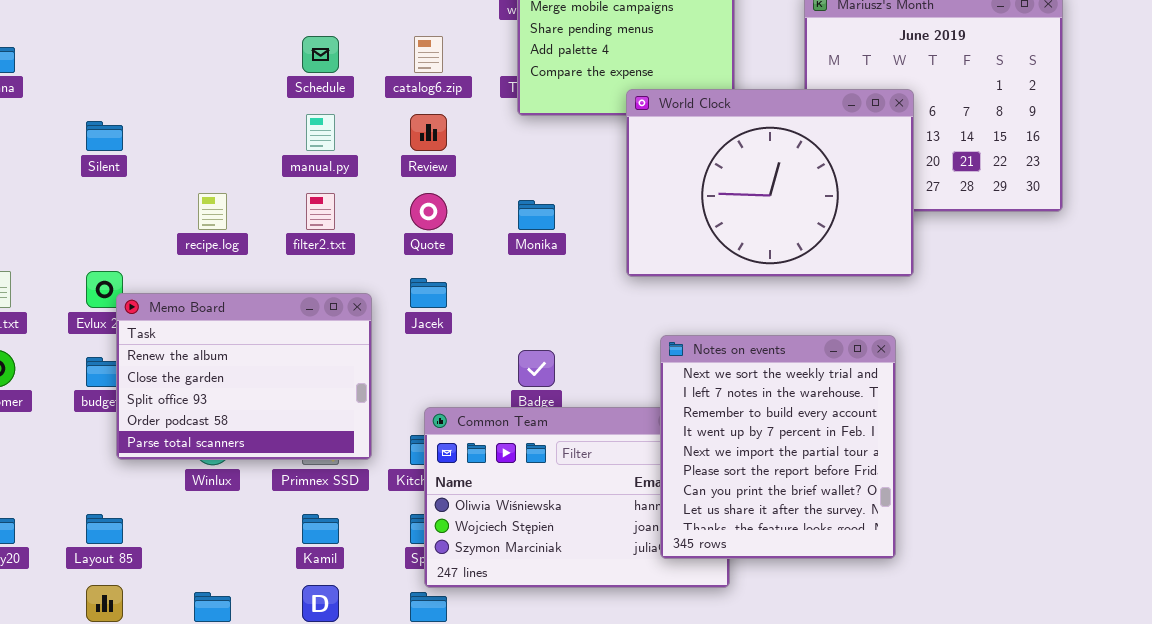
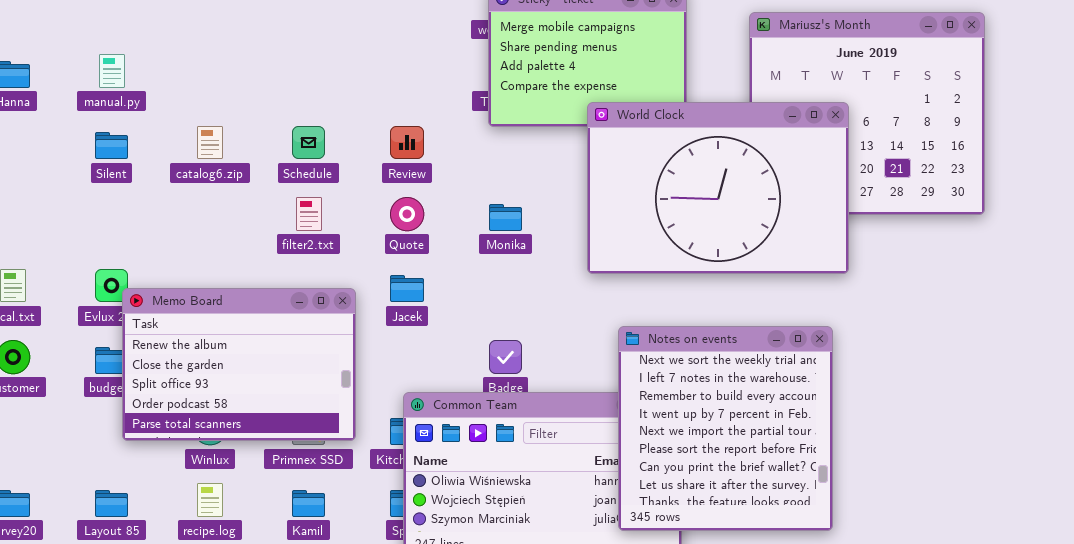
Schedule: [302,36,339,73] -> [292,126,325,159], moved
catalog6.zip: [414,36,443,73] -> [197,126,223,159], moved
manual.py: [306,114,335,151] -> [99,54,125,88], moved
recipe.log: [198,193,227,230] -> [197,483,223,517], moved

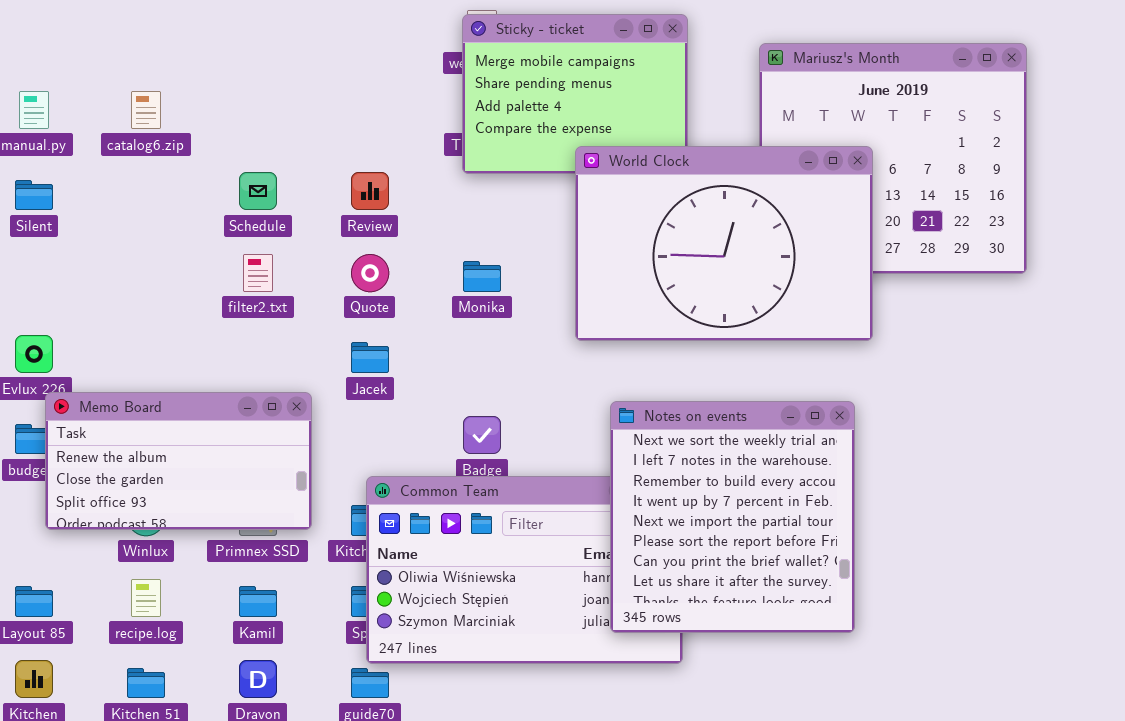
catalog6.zip: [197,126,223,159] -> [131,91,161,129], moved
Memo Board: [122,288,356,441] -> [45,392,312,530], resized

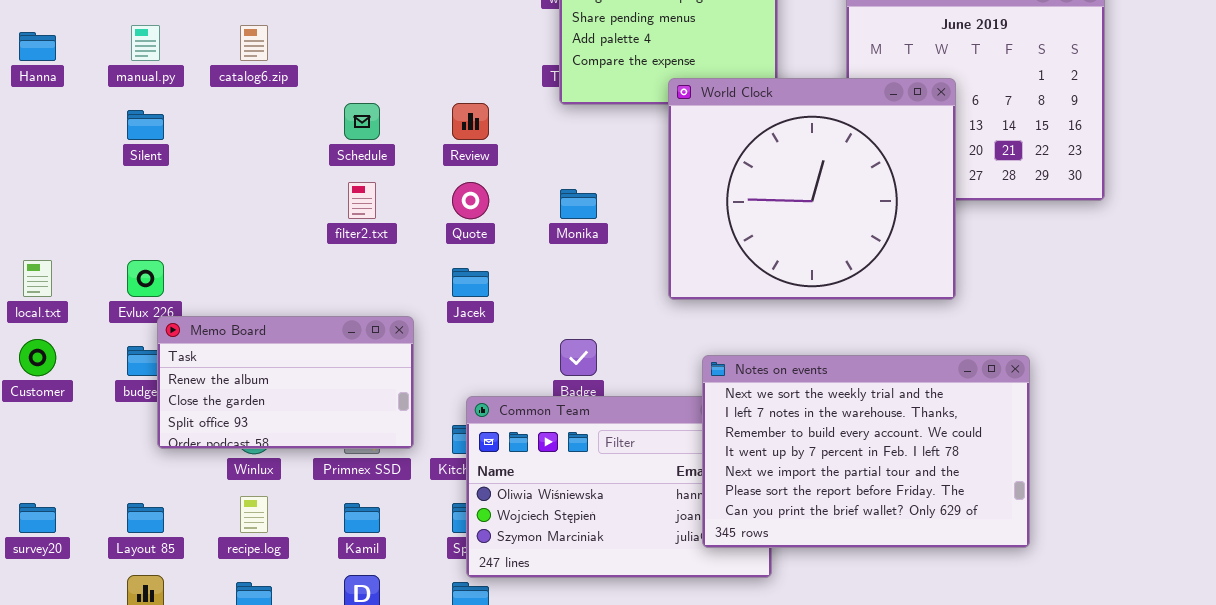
World Clock: [575,146,873,341] -> [668,78,956,300], resized
Notes on events: [610,401,855,633] -> [702,355,1030,548], resized

